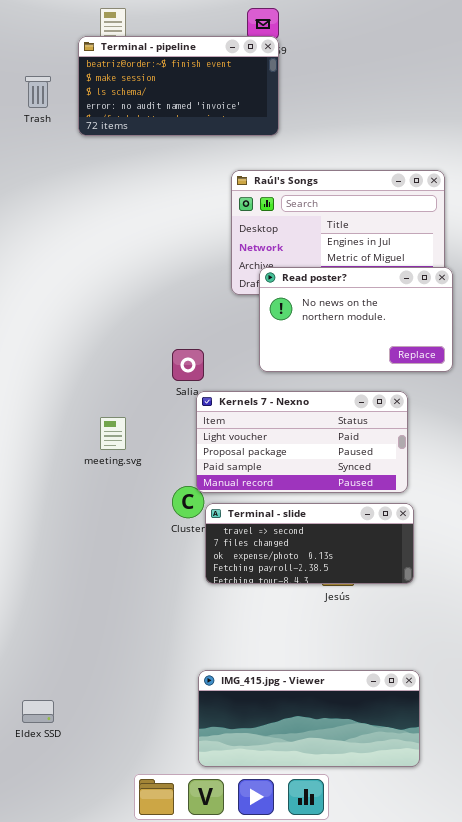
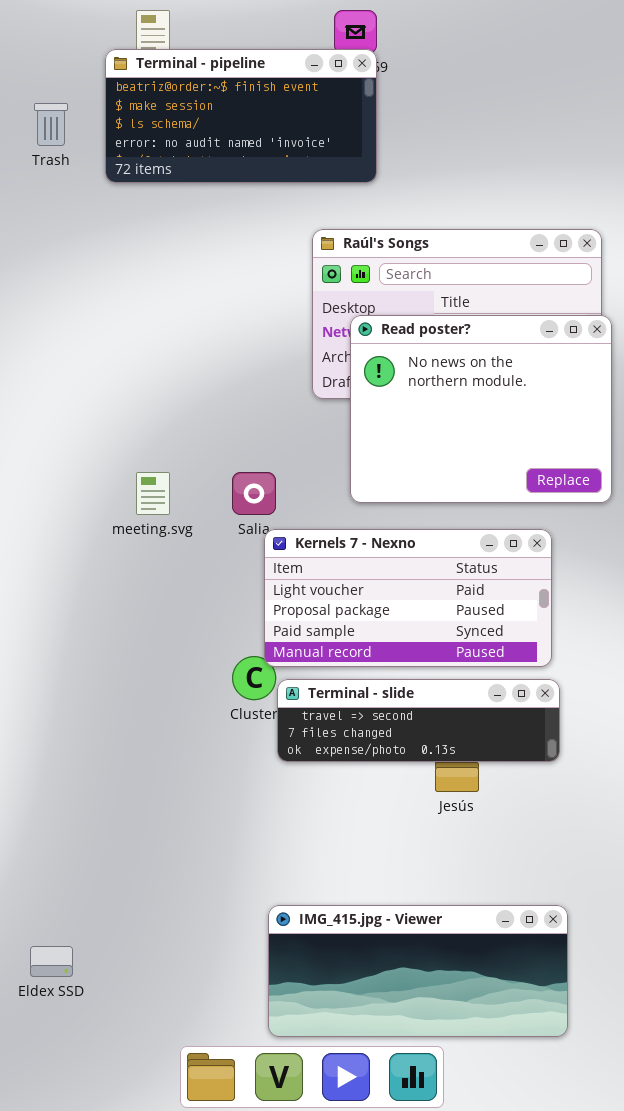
Read poster?: [259,267,453,372] -> [350,315,612,503], resized
meeting.svg: [100,417,126,450] -> [136,472,170,515], moved
Terminal - slide: [205,503,414,584] -> [277,679,560,762], resized

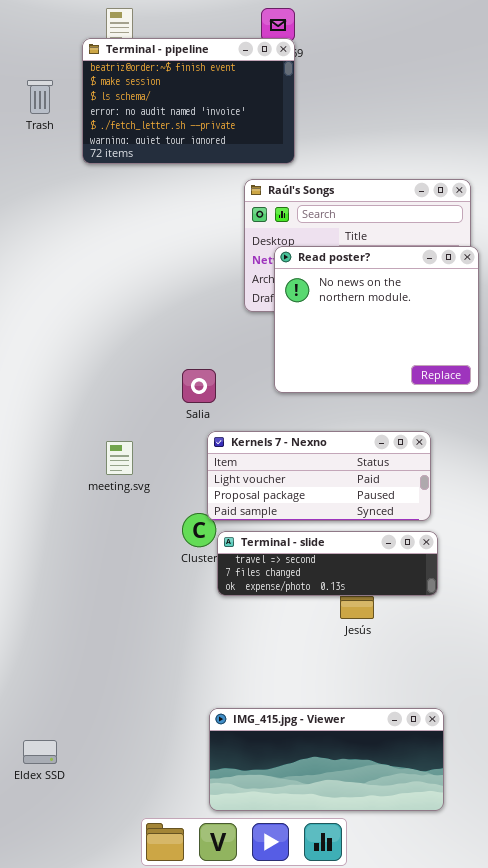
Terminal - pipeline: [105,49,377,183] -> [82,38,295,164], resized
meeting.svg: [136,472,170,515] -> [106,441,133,475], moved
Kernels 7 - Nexno: [264,529,552,667] -> [207,431,431,521], resized

